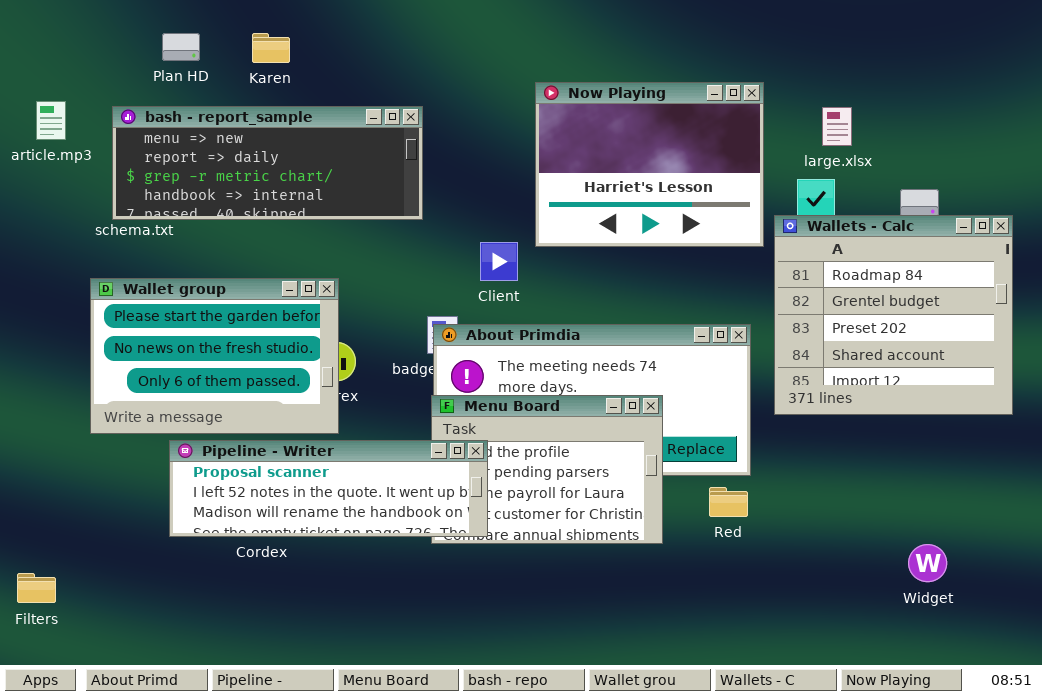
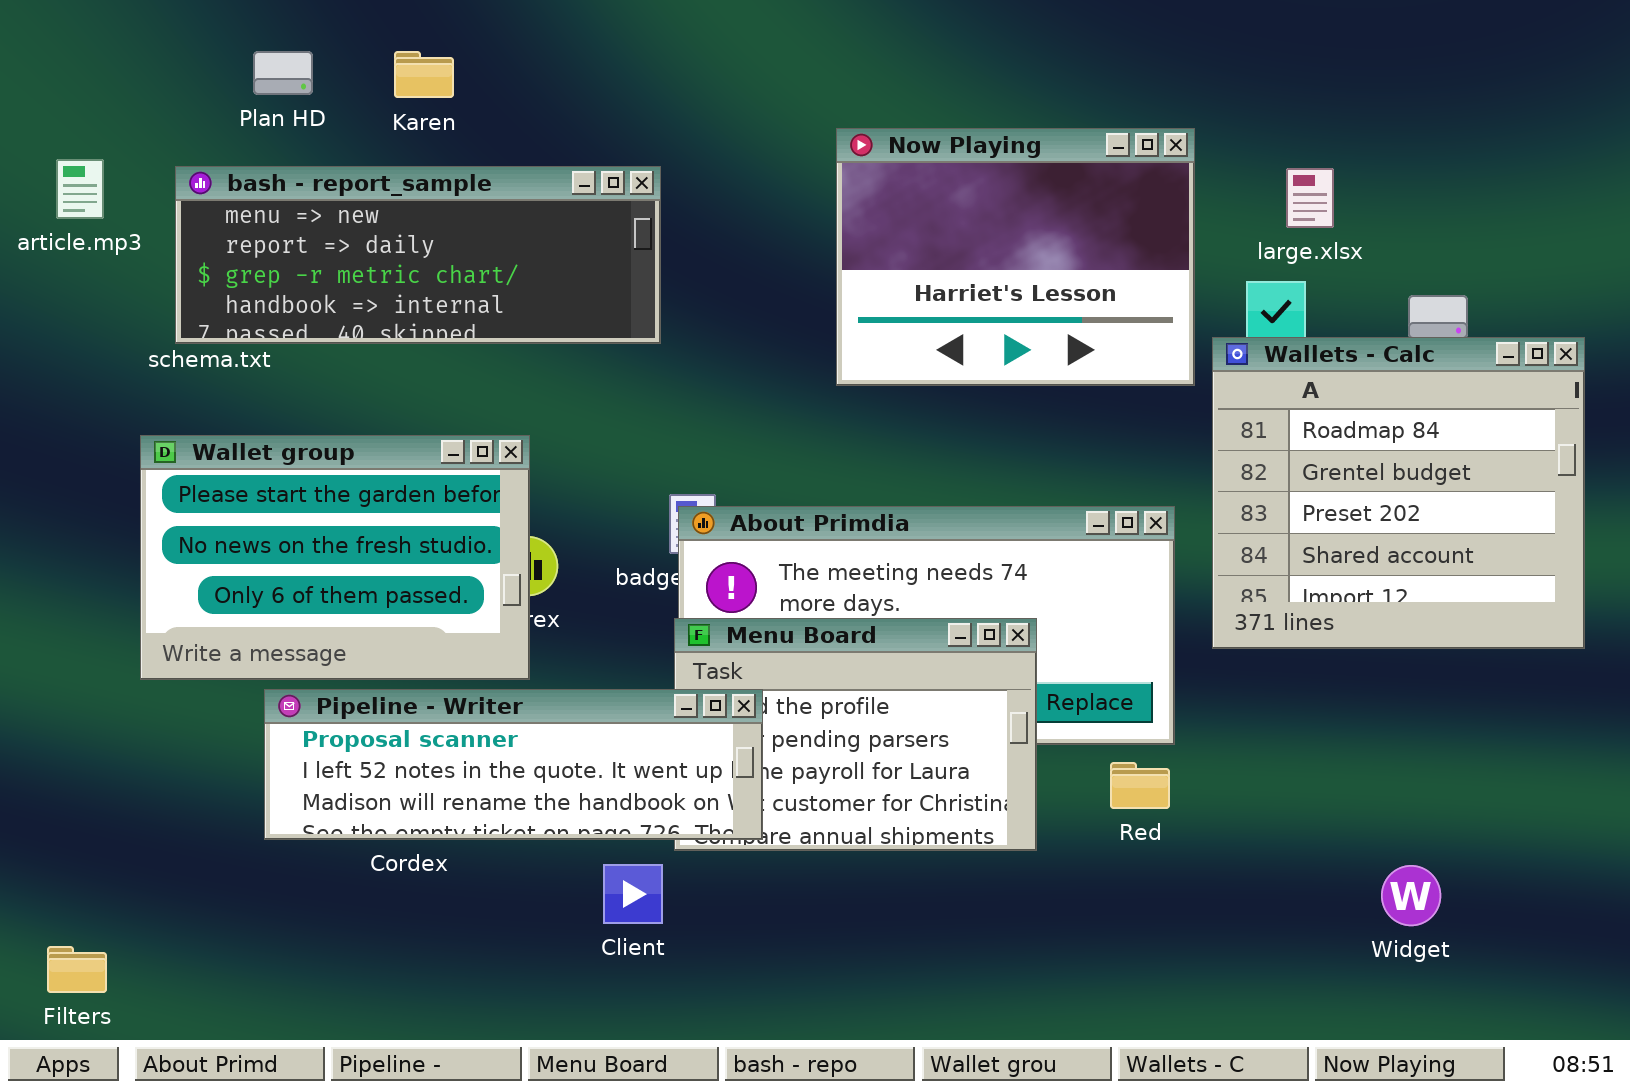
Client: [480,242,518,281] -> [603,864,663,924], moved
Widget: [908,544,947,582] -> [1381,865,1441,926], moved
Filters: [17,573,56,603] -> [47,946,107,993], moved

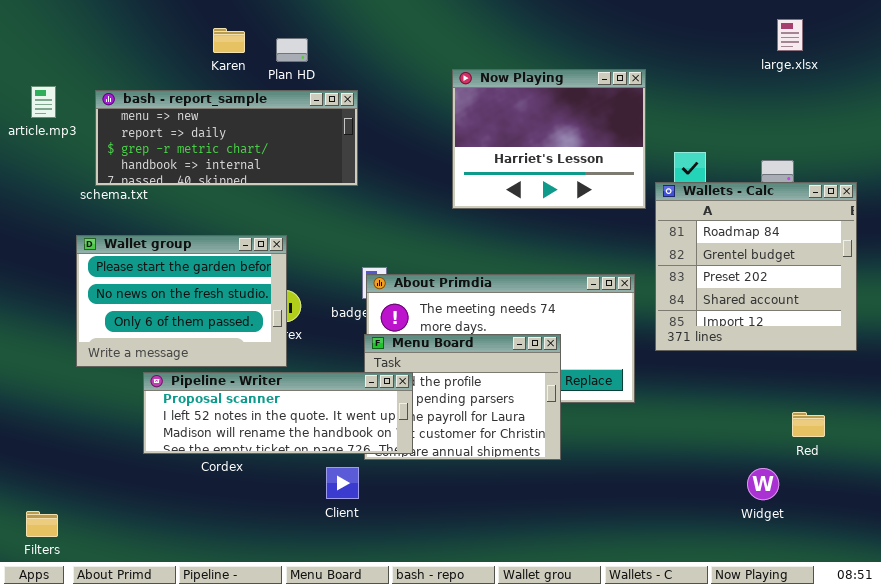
Plan HD: [253,51,313,95] -> [276,38,308,62], moved
large.xlsx: [1286,168,1334,228] -> [777,19,803,51], moved
Red: [1110,762,1170,809] -> [792,412,825,437], moved

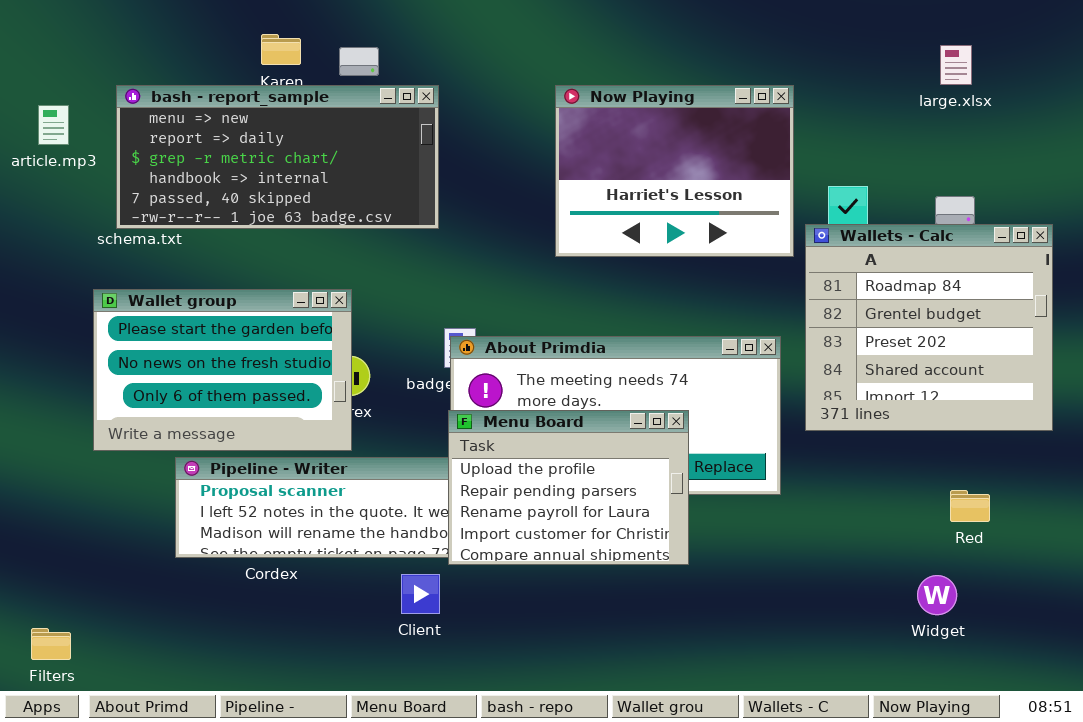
large.xlsx: [777,19,803,51] -> [940,45,972,85], moved
bash - report_sample: [95,90,358,186] -> [116,85,439,229], resized
Menu Board: [364,334,561,460] -> [448,410,689,565], raised
Red: [792,412,825,437] -> [950,490,990,522], moved

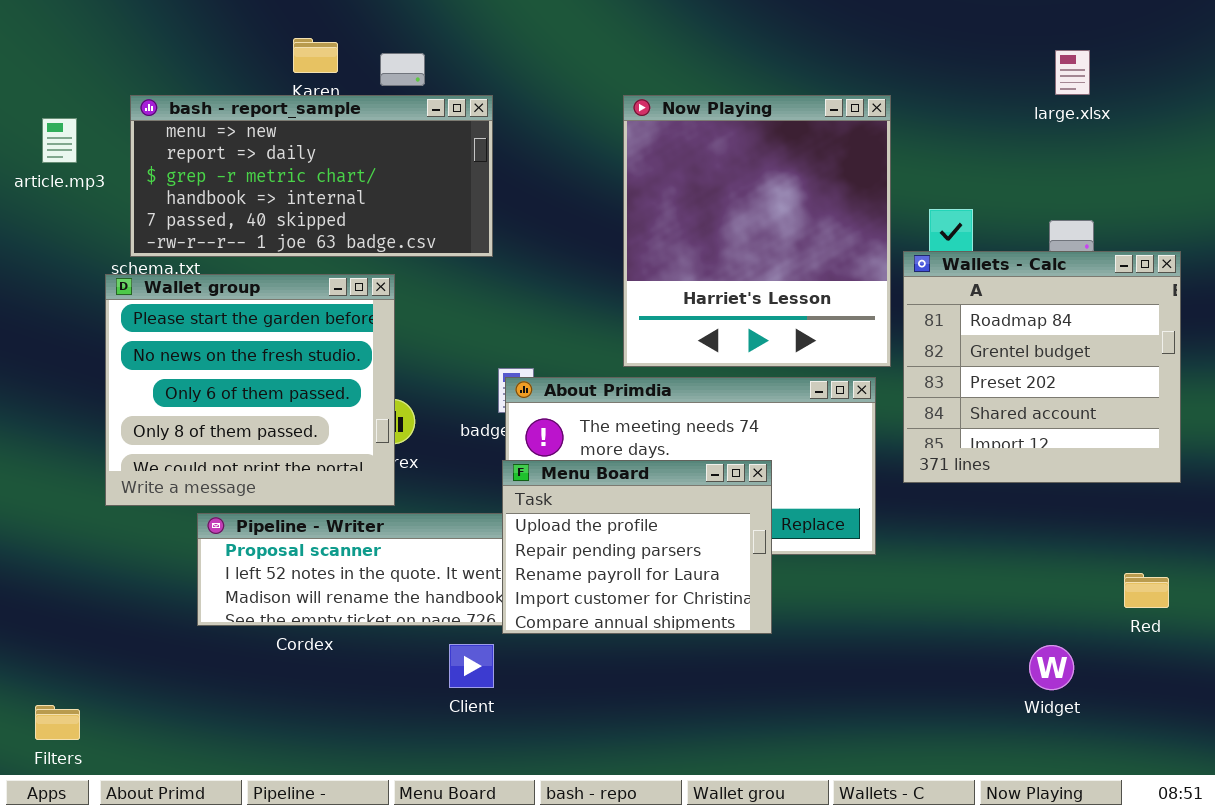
Now Playing: [555,85,794,257] -> [623,95,891,367], resized
Wallet group: [93,289,352,451] -> [105,274,395,506], resized
Red: [950,490,990,522] -> [1124,573,1169,608], moved

